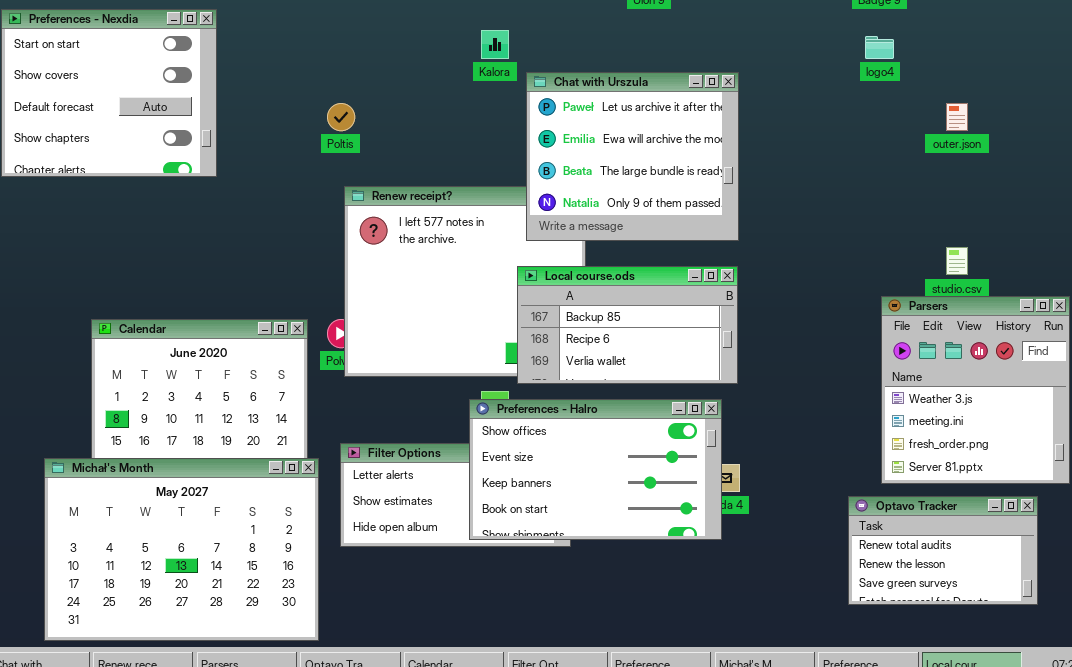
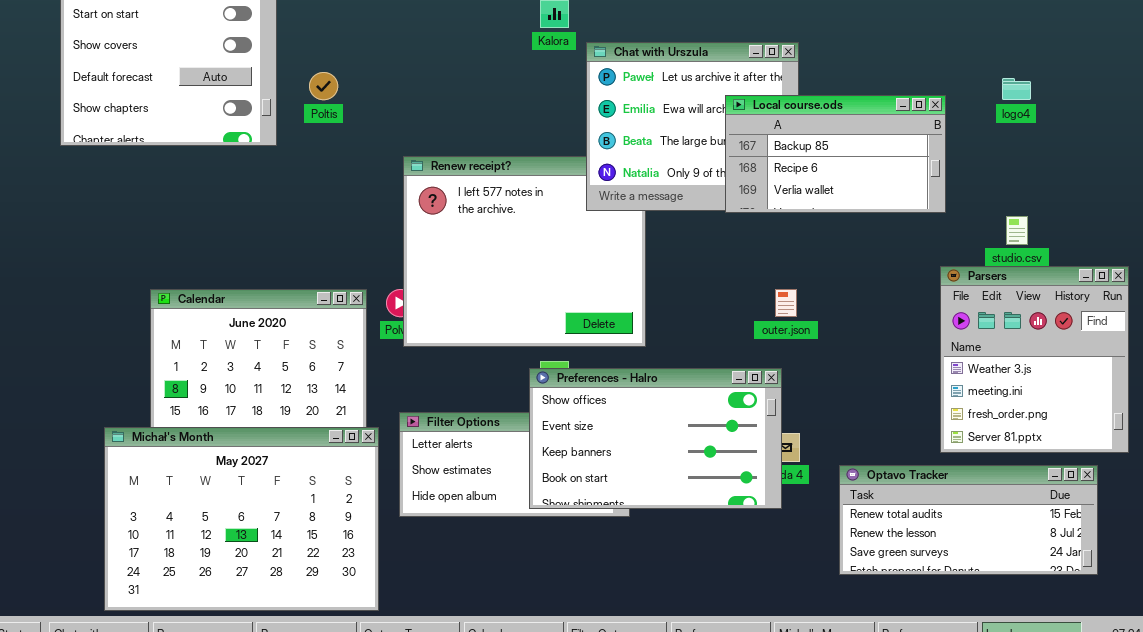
logo4: [865,36,894,59] -> [1002,78,1031,100], moved
Poltis: [327,103,355,131] -> [309,72,338,100], moved
outer.json: [946,103,968,131] -> [775,289,797,317], moved
Local course.ods: [517,266,738,384] -> [725,95,946,213], moved
Optavo Tracker: [848,496,1038,605] -> [839,465,1098,575], resized

